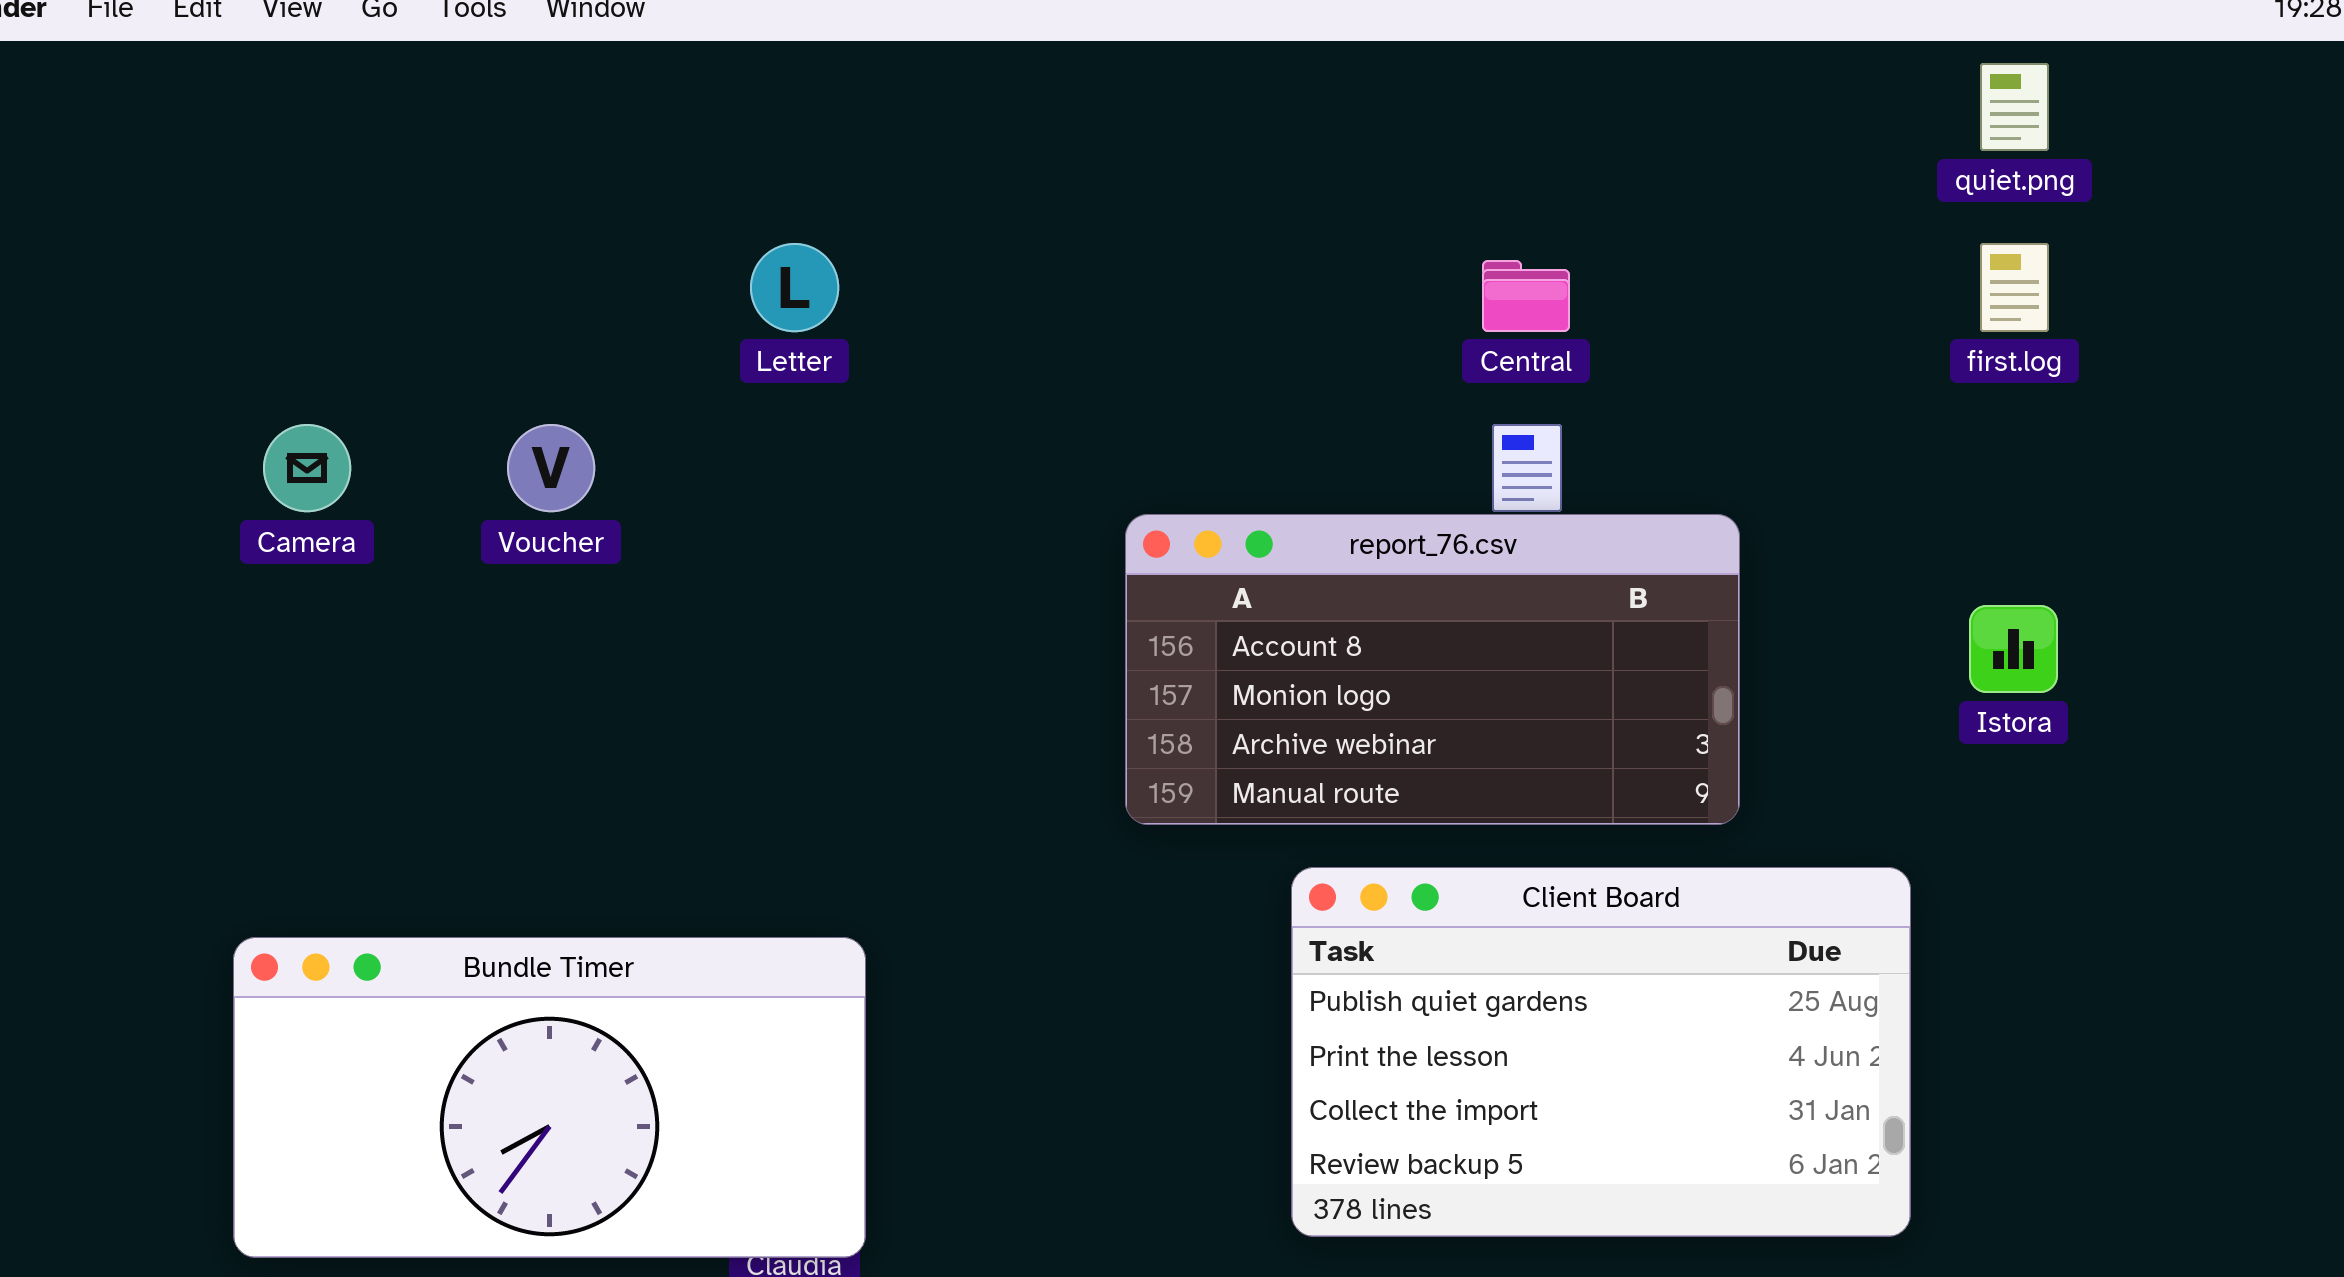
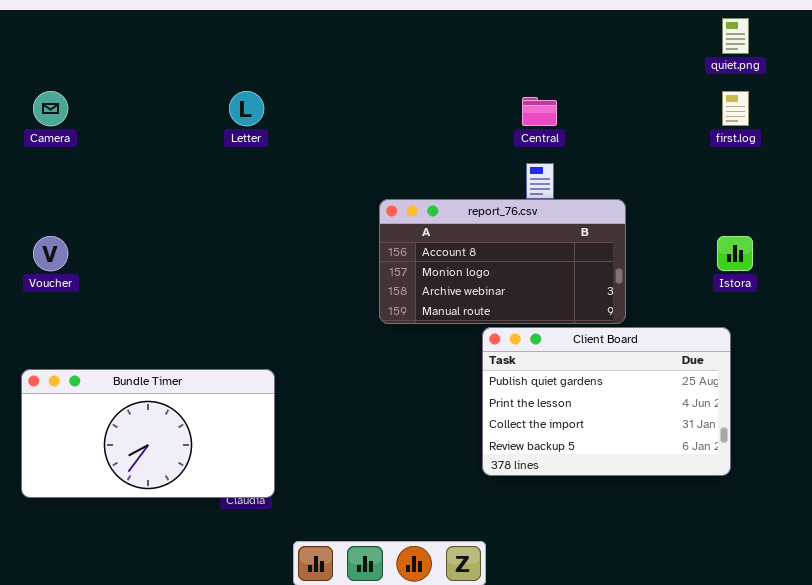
Camera: [263,424,351,512] -> [33,91,68,126], moved
Voucher: [507,424,595,512] -> [33,236,68,271], moved
Client Board: [1291,867,1911,1237] -> [482,327,731,476], moved

